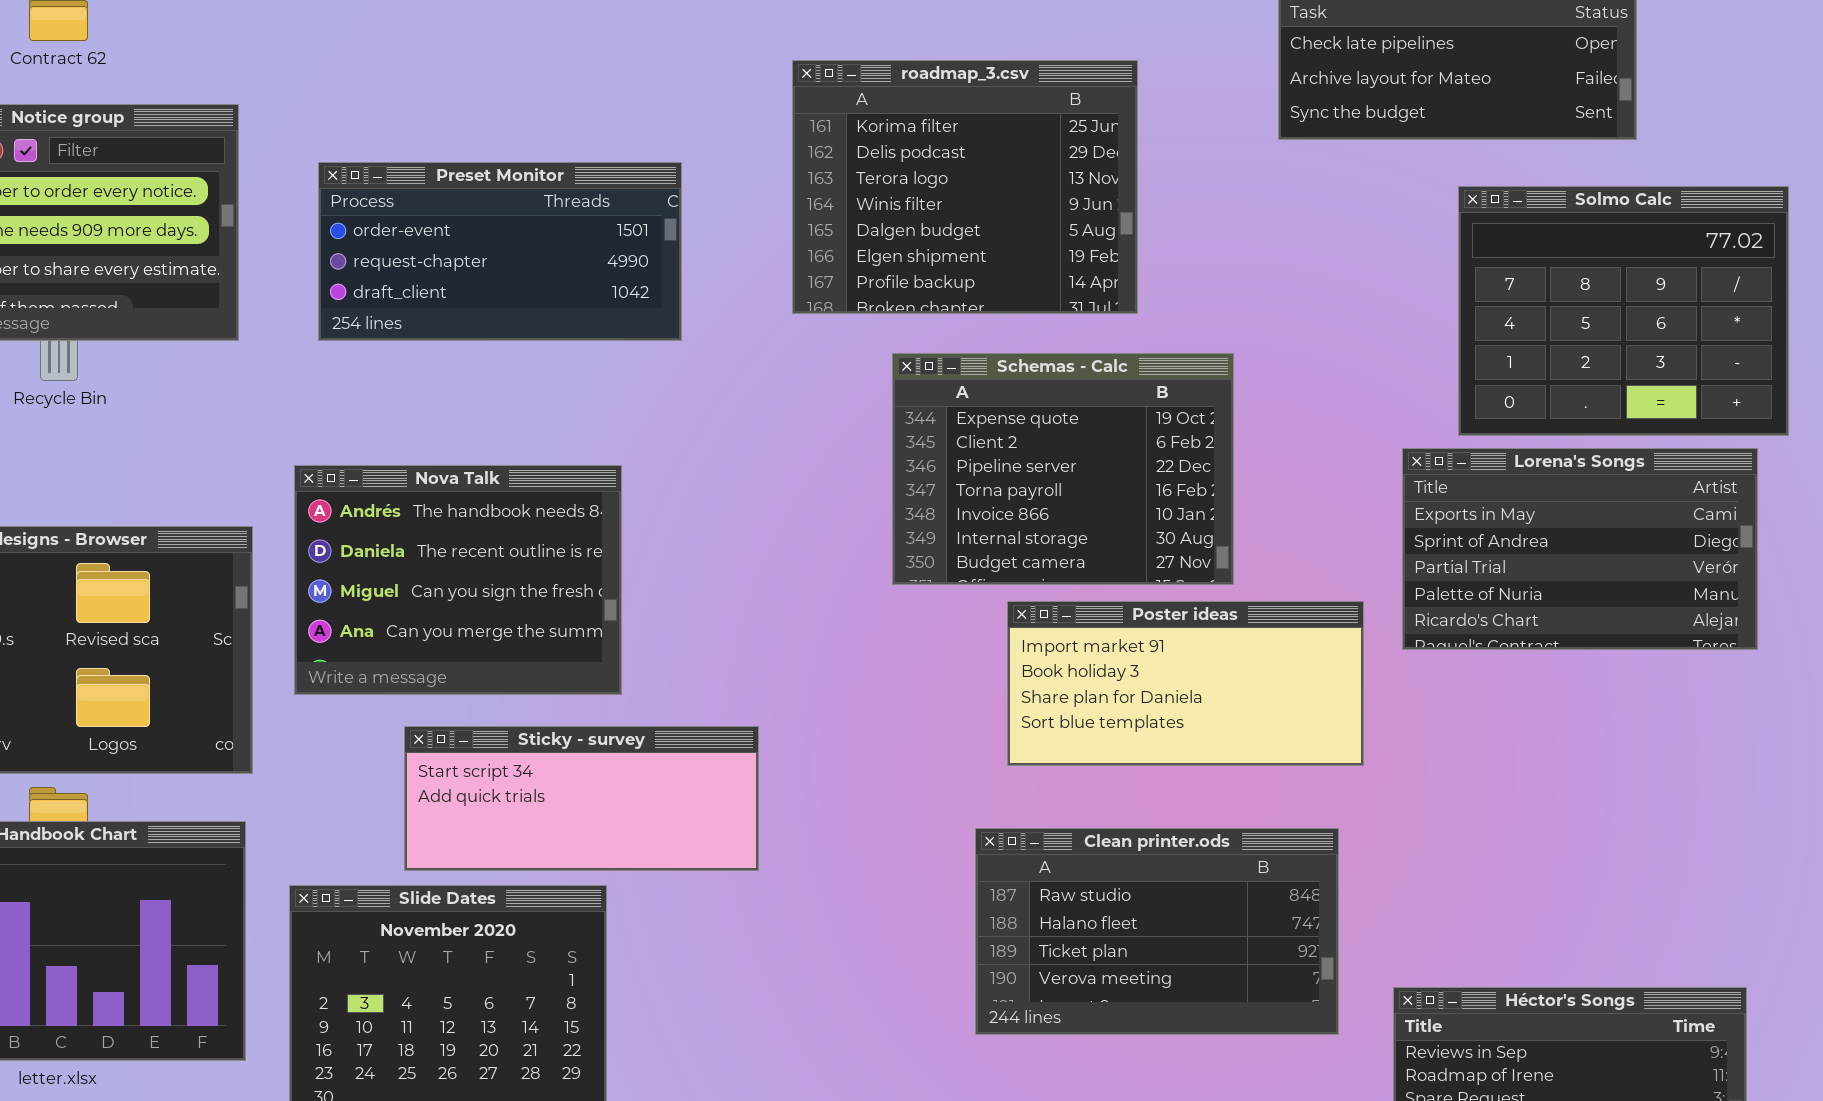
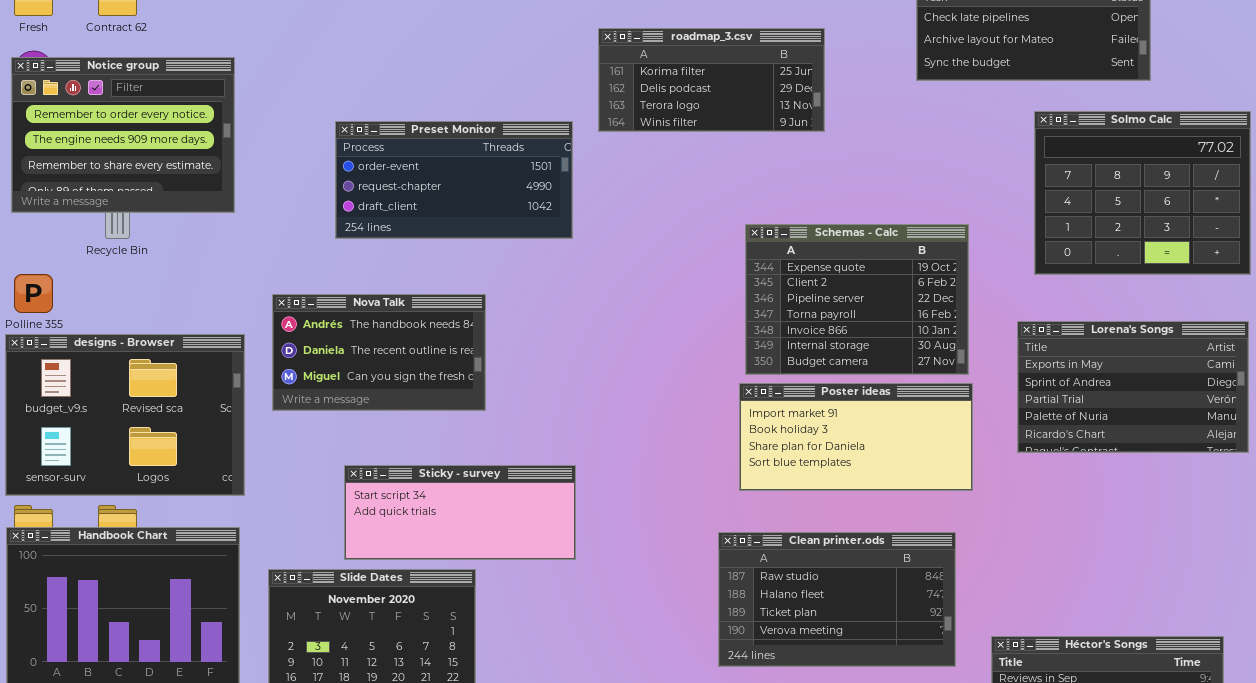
roadmap_3.csv: [792,60,1138,314] -> [598,28,825,132], resized
Preset Monitor: [318,162,682,341] -> [335,121,573,239], moved
Schemas - Calc: [892,353,1234,585] -> [745,224,969,375], moved
Lorena's Songs: [1402,448,1758,650] -> [1017,321,1249,453], moved
Nova Talk: [294,465,622,695] -> [272,294,486,411], resized

